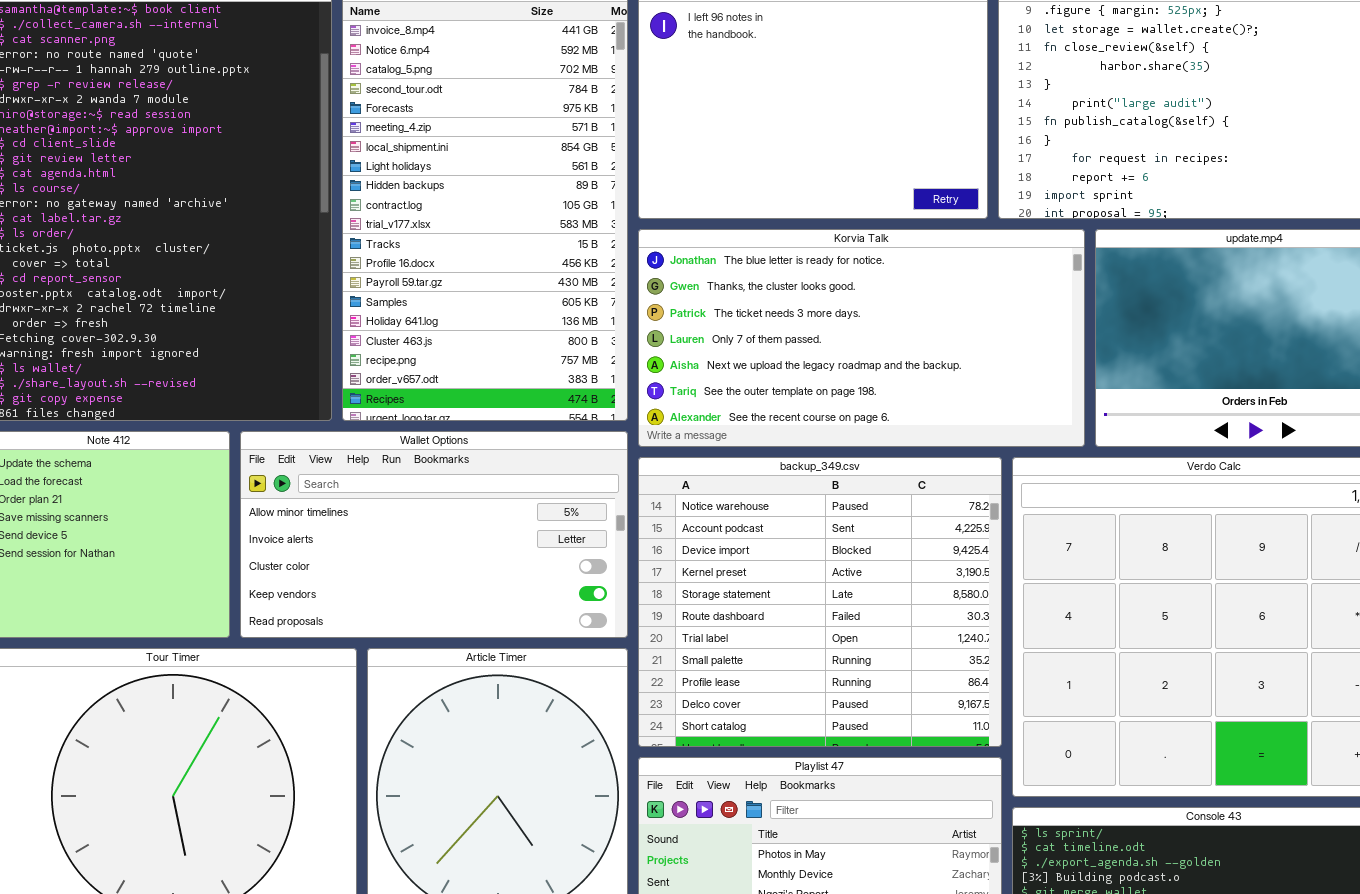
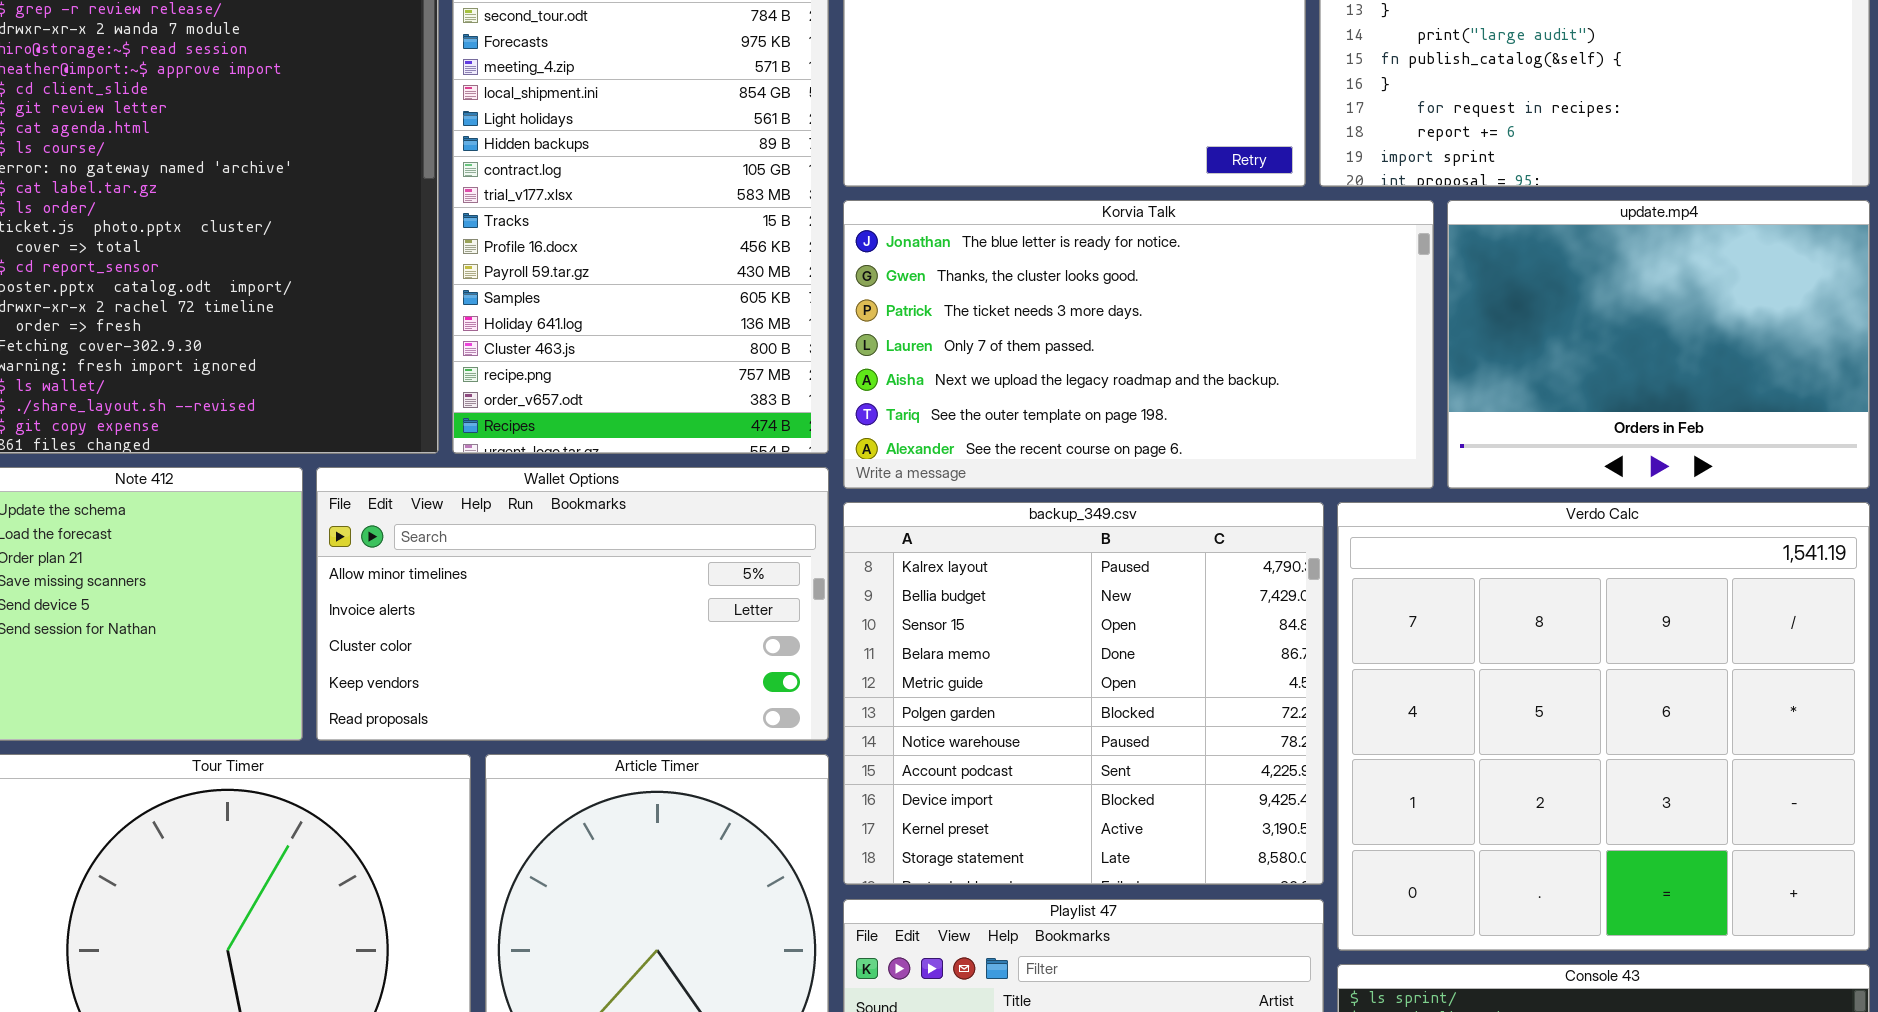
backup_349.csv: [638,457,1002,747] -> [843,502,1324,885], scrolled up 6 rows

